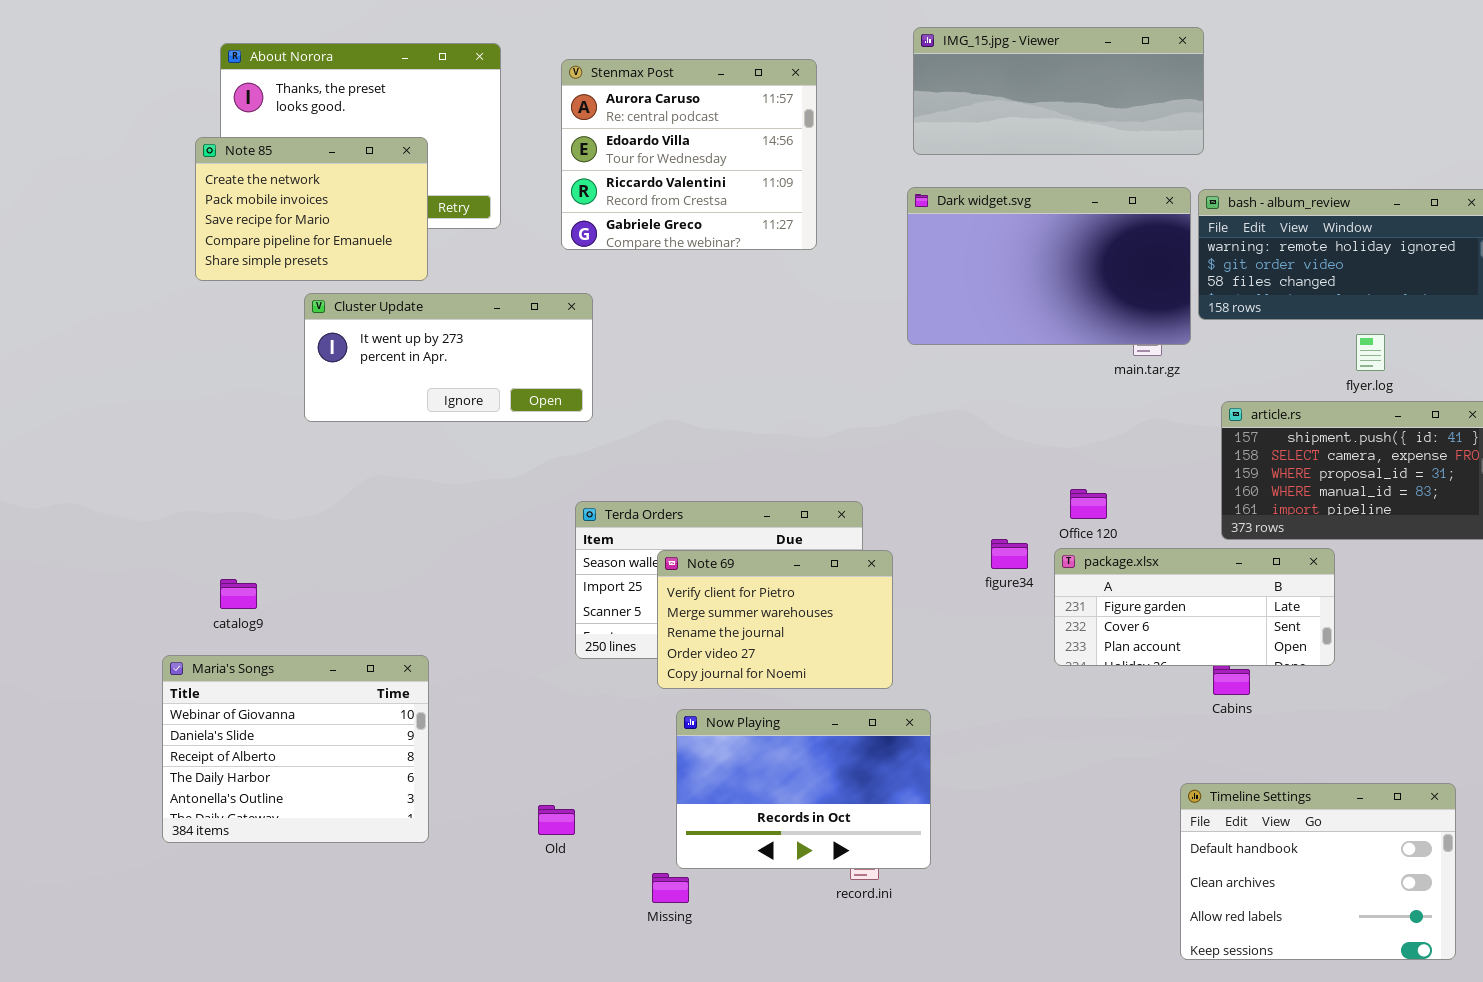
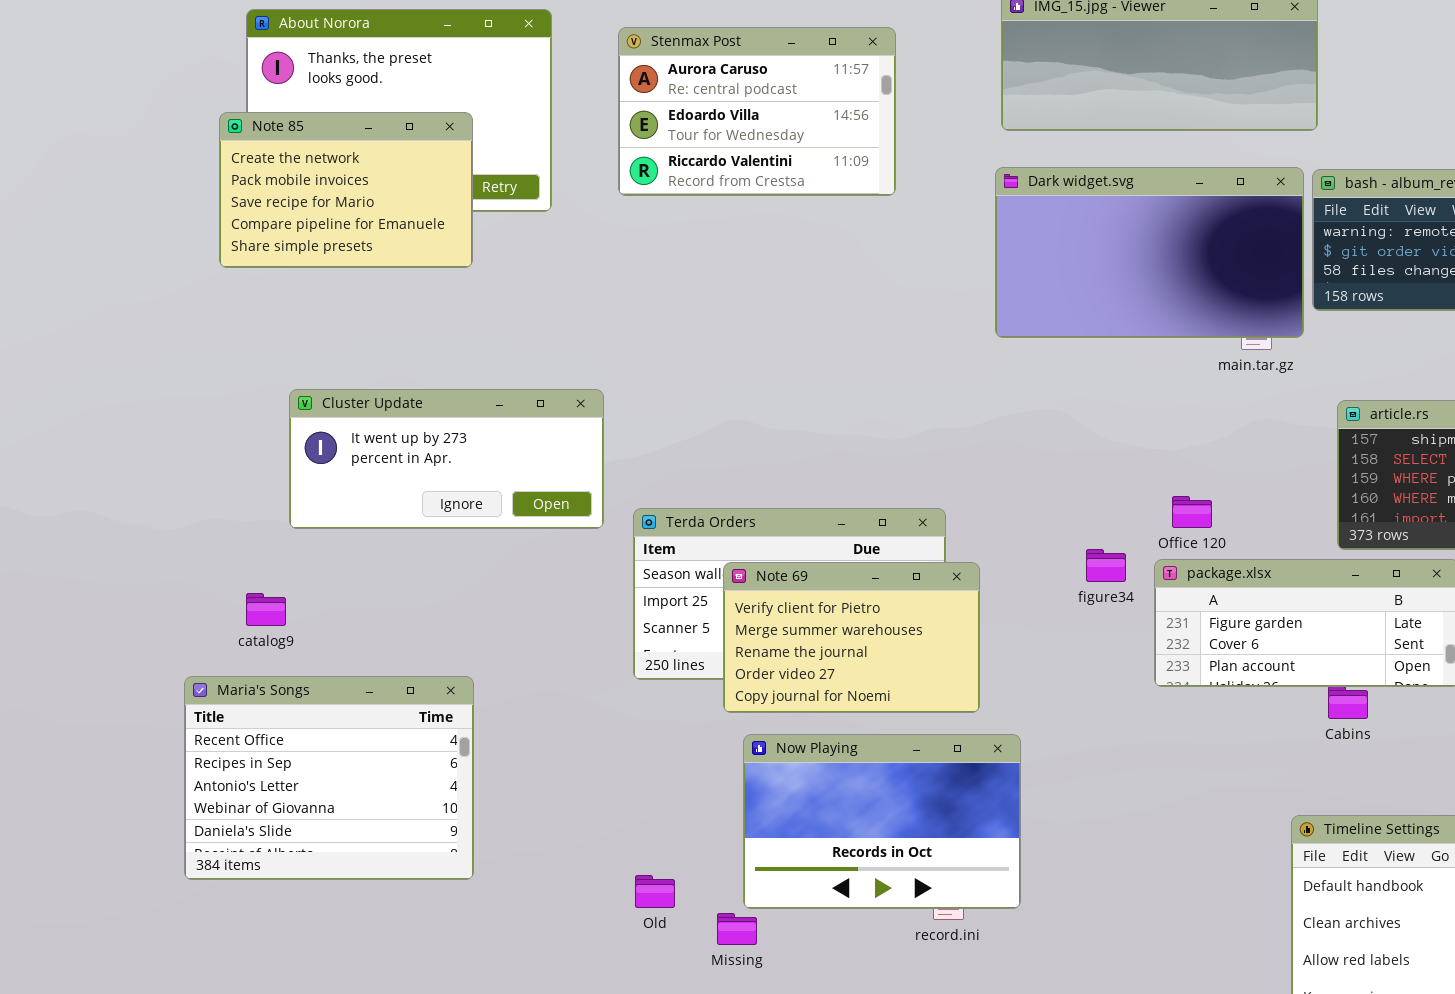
Stenmax Post: [561,59,817,250] -> [618,27,896,196], resized
Cluster Update: [304,293,593,422] -> [289,389,604,529], moved
Maria's Songs: [162,655,429,843] -> [184,676,474,880], scrolled up 3 rows
Old: [538,805,575,835] -> [635,875,675,908], moved

